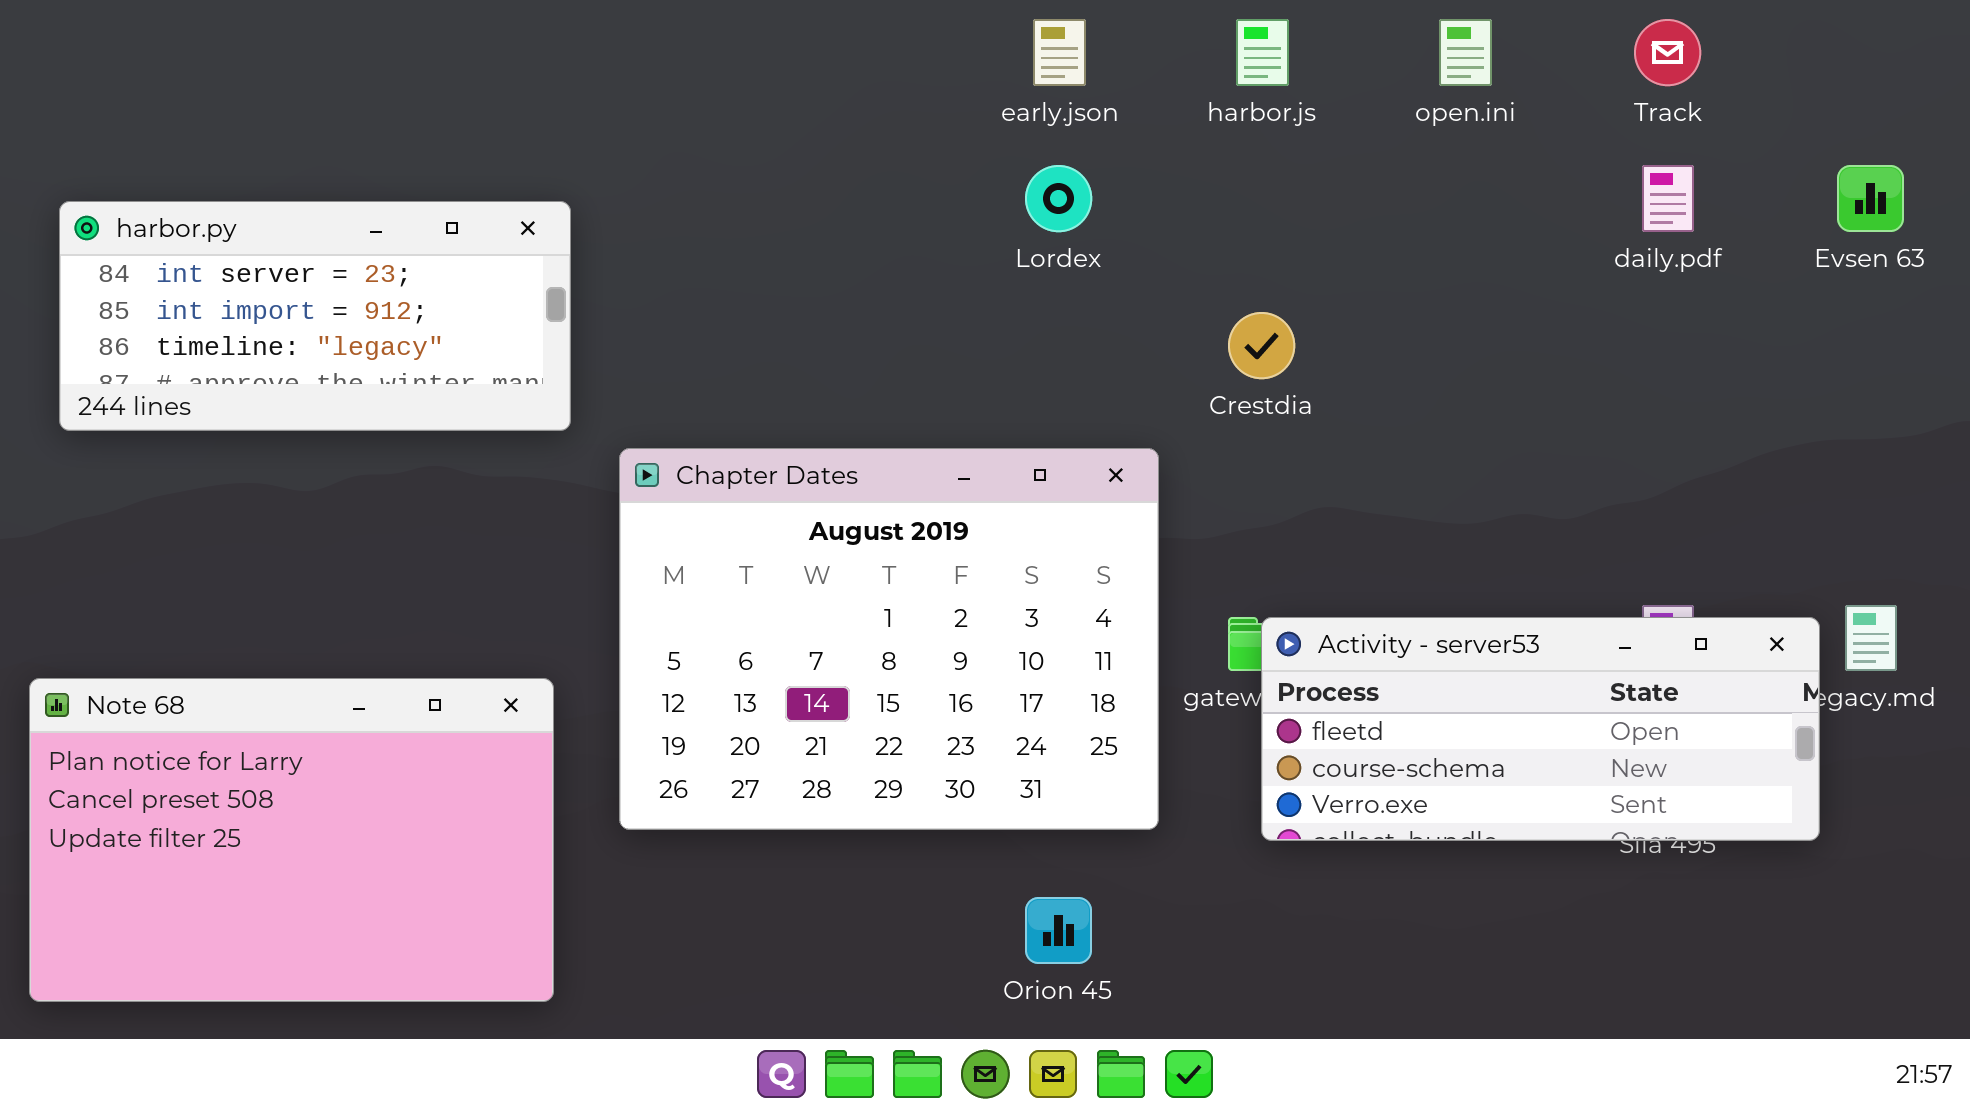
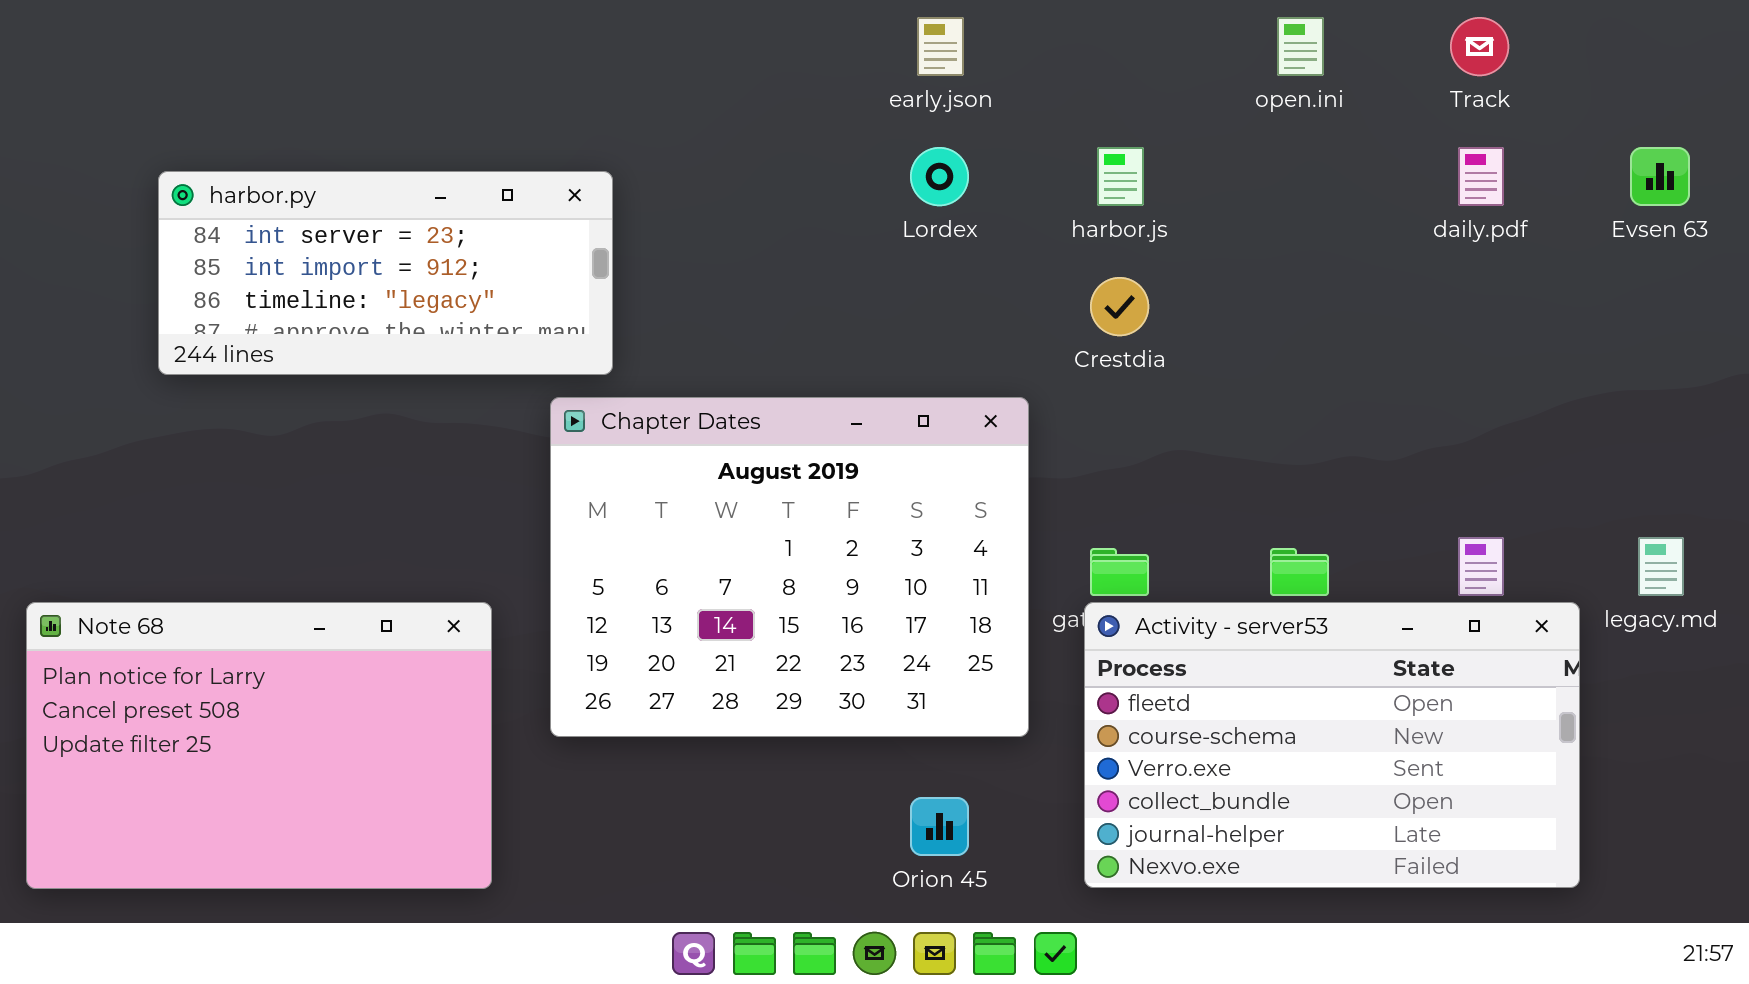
harbor.js: [1236,19,1289,86] -> [1097,147,1144,206], moved
harbor.py: [59,201,571,431] -> [158,171,613,375], moved
Activity - server53: [1261,617,1820,841] -> [1084,602,1580,888], moved, resized

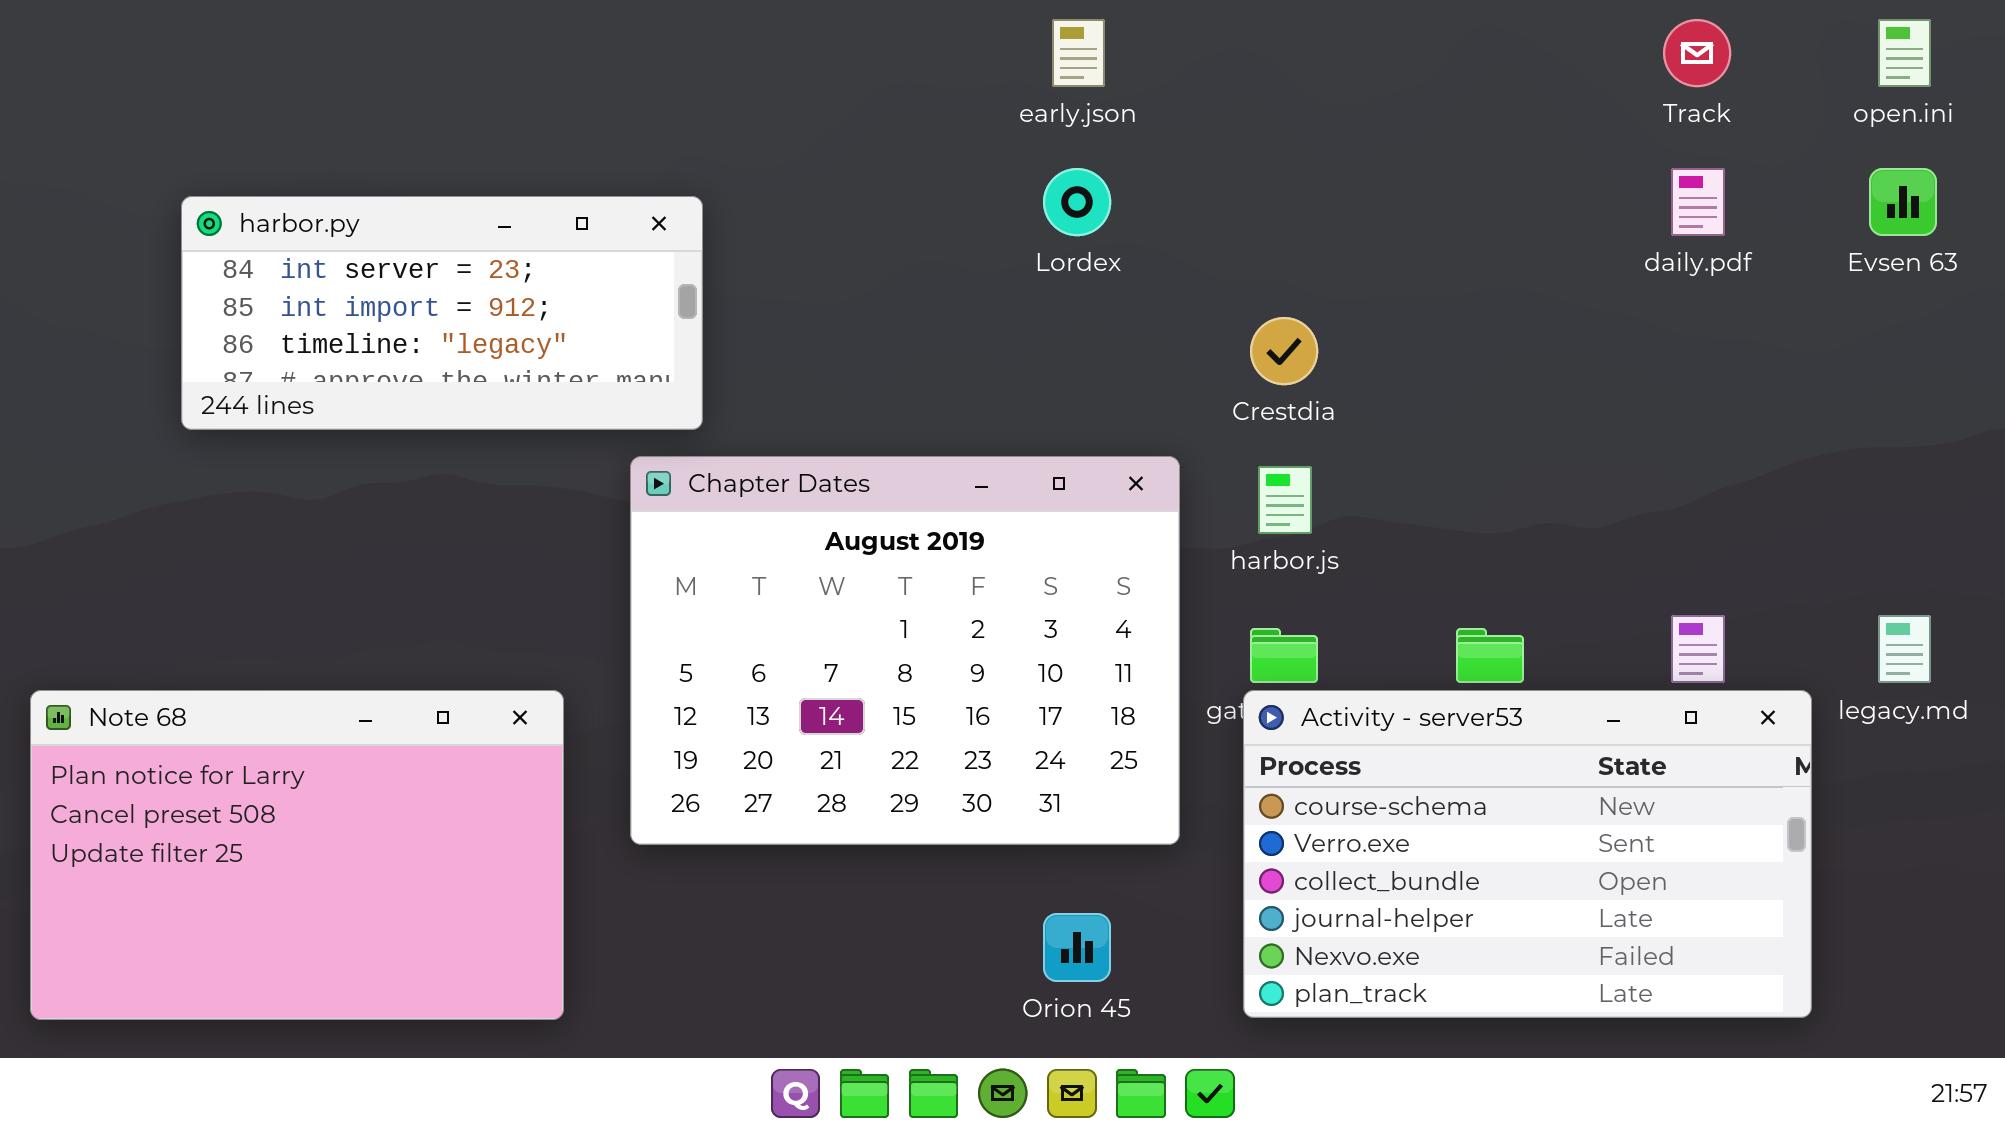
open.ini: [1277,17,1324,76] -> [1878,19,1931,87], moved
harbor.js: [1097,147,1144,206] -> [1258,466,1312,534], moved
Activity - server53: [1084,602,1580,888] -> [1243,690,1812,1018], scrolled down 1 row

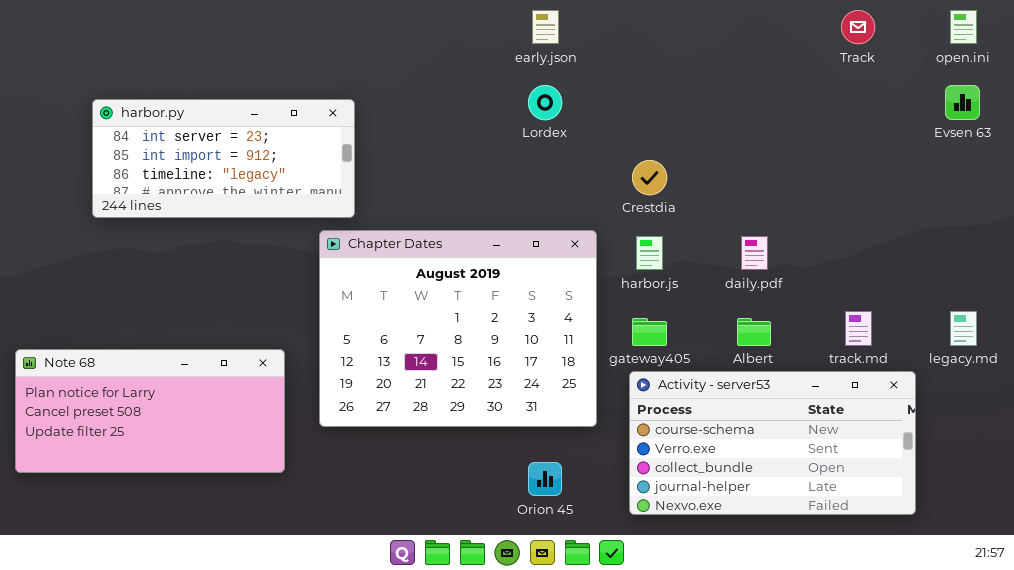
daily.pdf: [1671,168,1725,236] -> [741,236,768,270], moved
Note 68: [30,690,564,1020] -> [15,349,285,473], resized
Activity - server53: [1243,690,1812,1018] -> [629,371,916,515], resized

